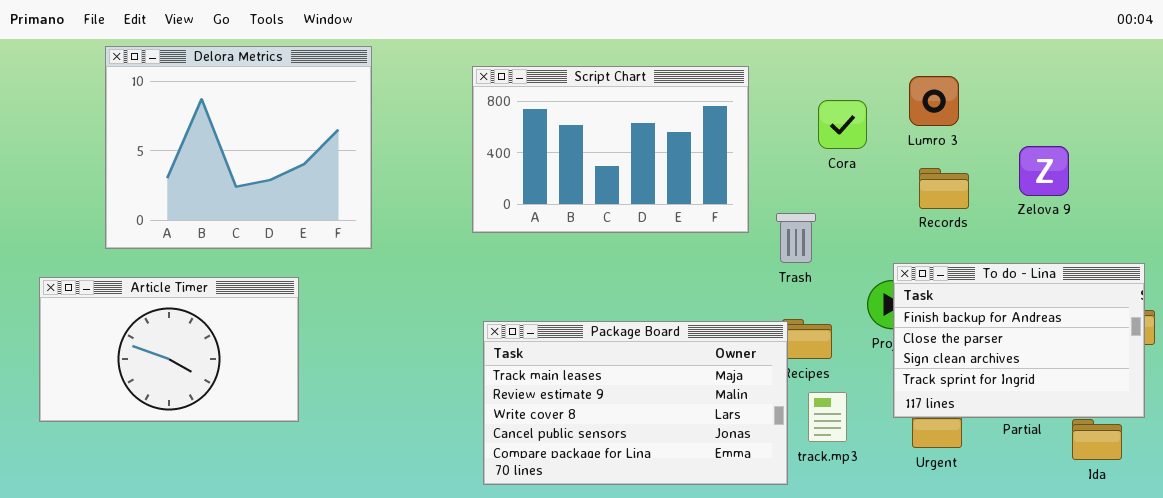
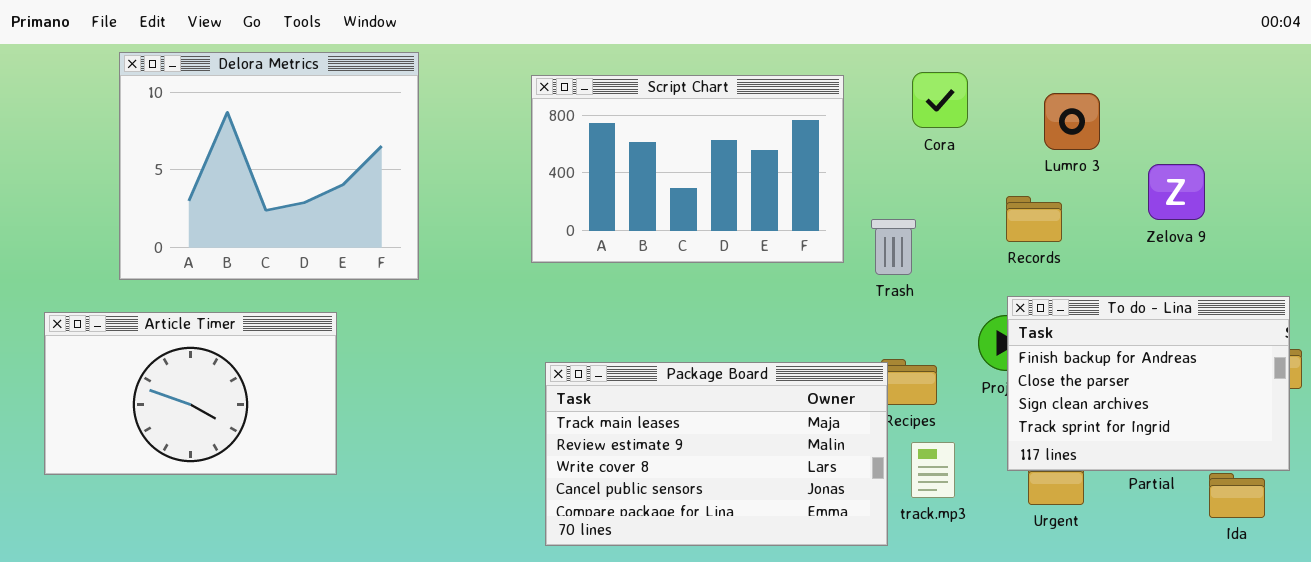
Lumro 3: [909,76,959,126] -> [1044,93,1100,150], moved
Cora: [818,100,867,149] -> [912,72,968,128], moved
Records: [919,168,969,209] -> [1006,196,1062,242], moved
Trash: [776,213,816,263] -> [871,219,916,275], moved

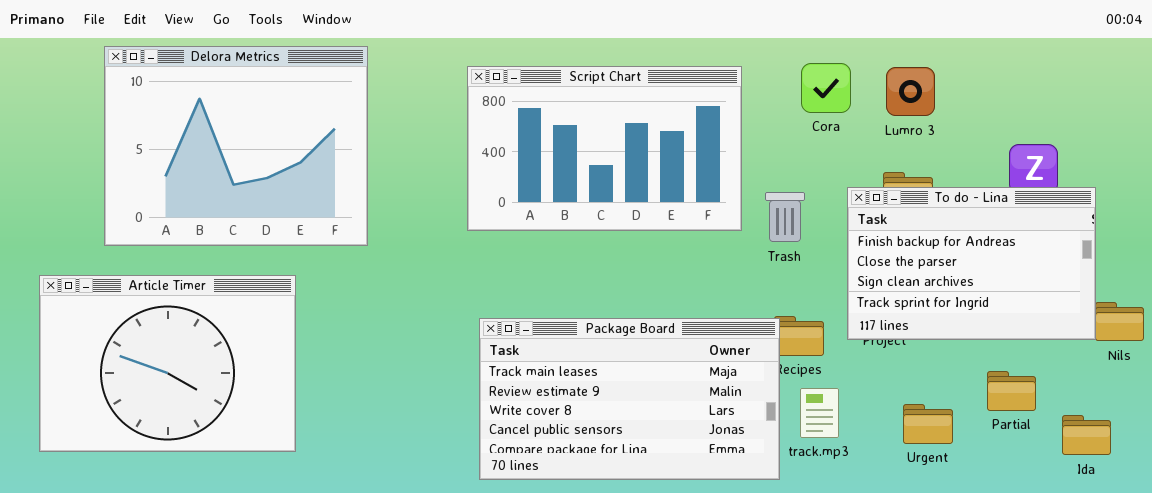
Lumro 3: [1044,93,1100,150] -> [886,67,935,116], moved
To do - Lina: [1007,296,1290,471] -> [847,187,1096,340], moved
Article Timer: [44,312,337,475] -> [39,275,296,452], resized

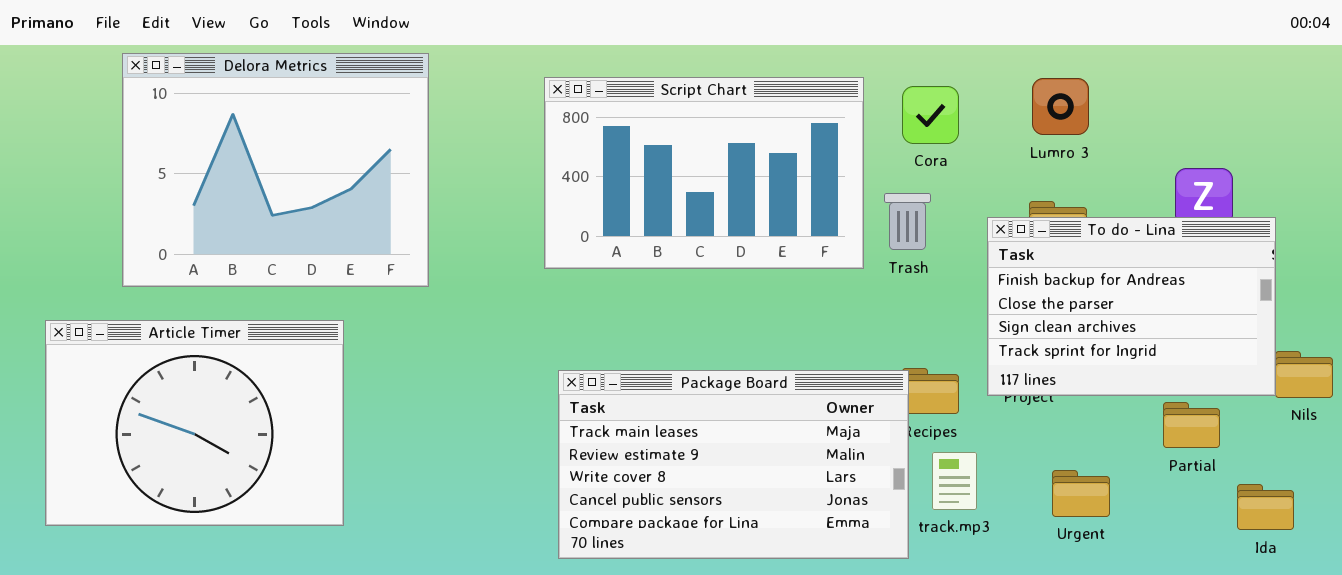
Cora: [801,63,851,113] -> [902,86,959,144], moved
Trash: [765,192,805,242] -> [884,193,931,250], moved
Partial: [987,371,1036,411] -> [1163,402,1220,448], moved

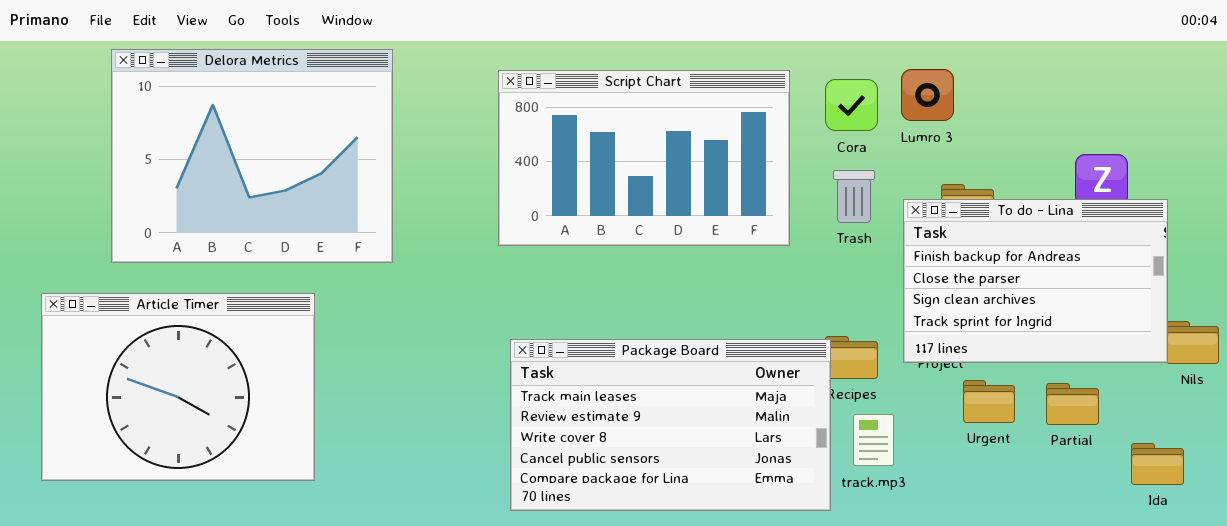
Lumro 3: [1032,78,1089,135] -> [901,69,954,121], moved
Trash: [884,193,931,250] -> [833,170,875,223], moved
Partial: [1163,402,1220,448] -> [1046,383,1099,425], moved
Urgent: [1052,470,1110,517] -> [963,380,1015,423], moved

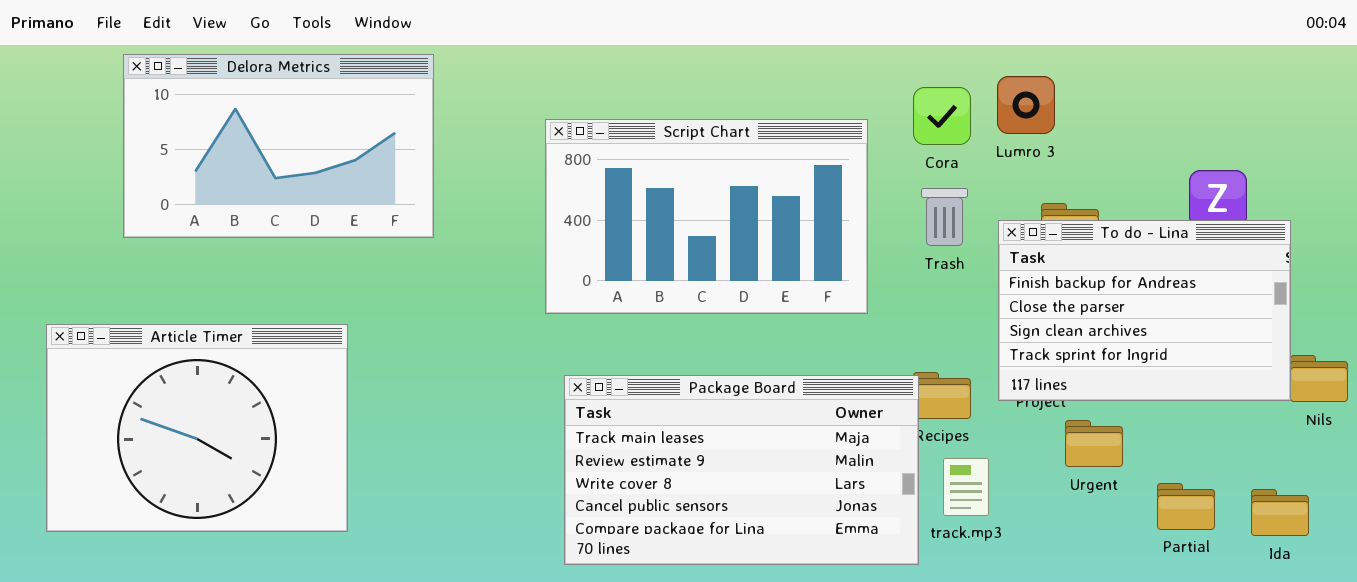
Delora Metrics: [111,49,393,263] -> [123,54,434,238], resized
Script Chart: [498,70,790,246] -> [545,119,868,314], moved
Partial: [1046,383,1099,425] -> [1157,483,1215,530], moved

